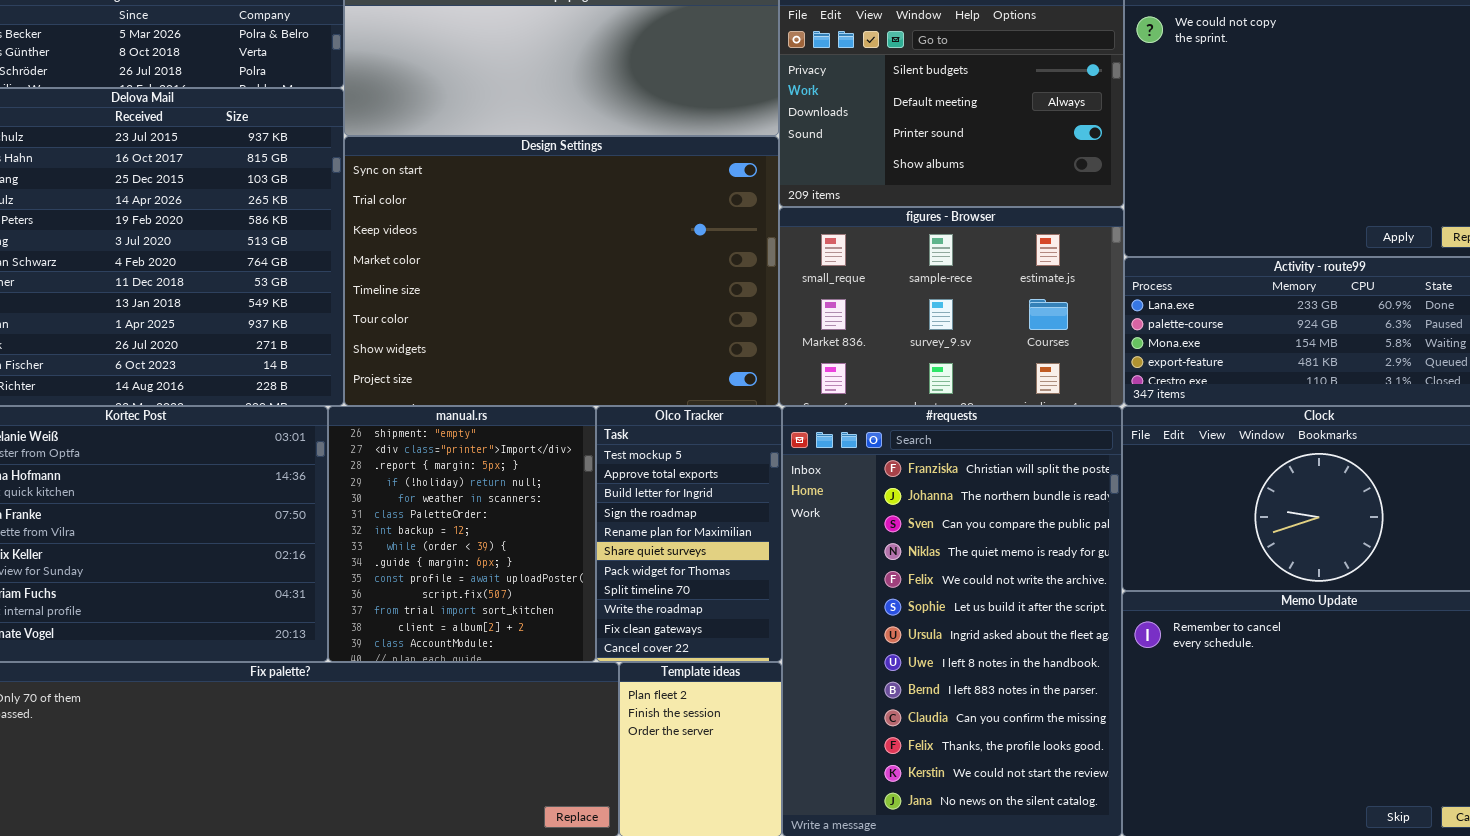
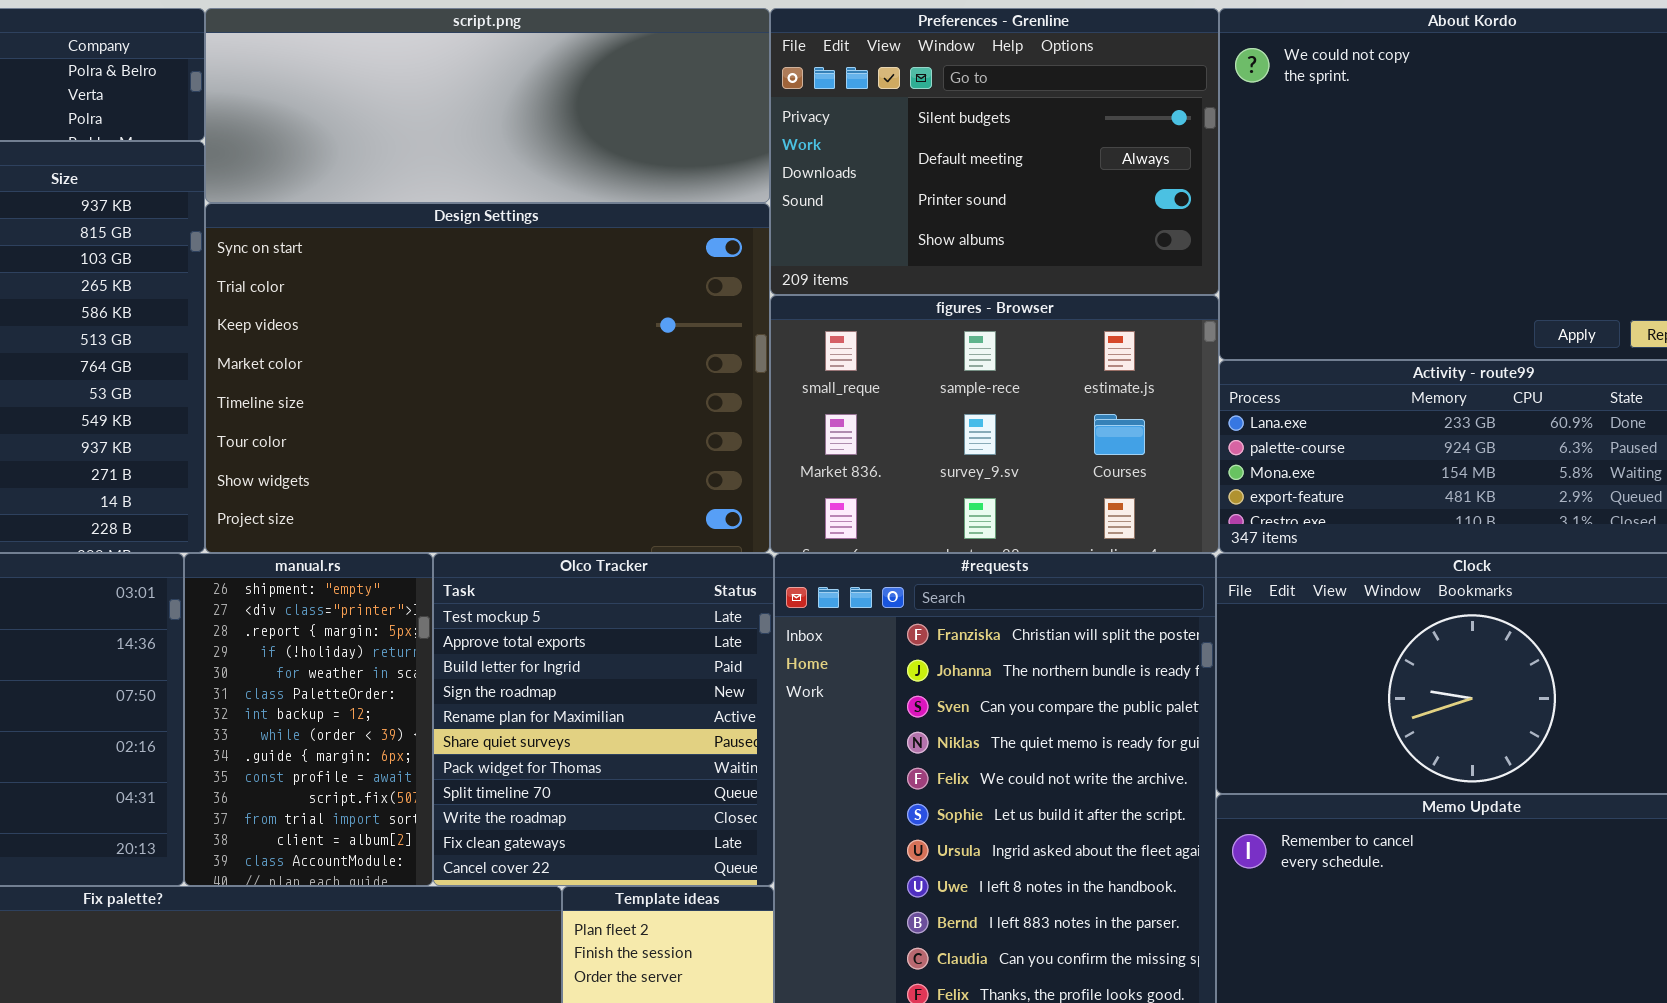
manual.rs: [328,406,596,662] -> [184,553,433,886], resized
Olco Tracker: [596,406,782,662] -> [433,553,774,886], resized

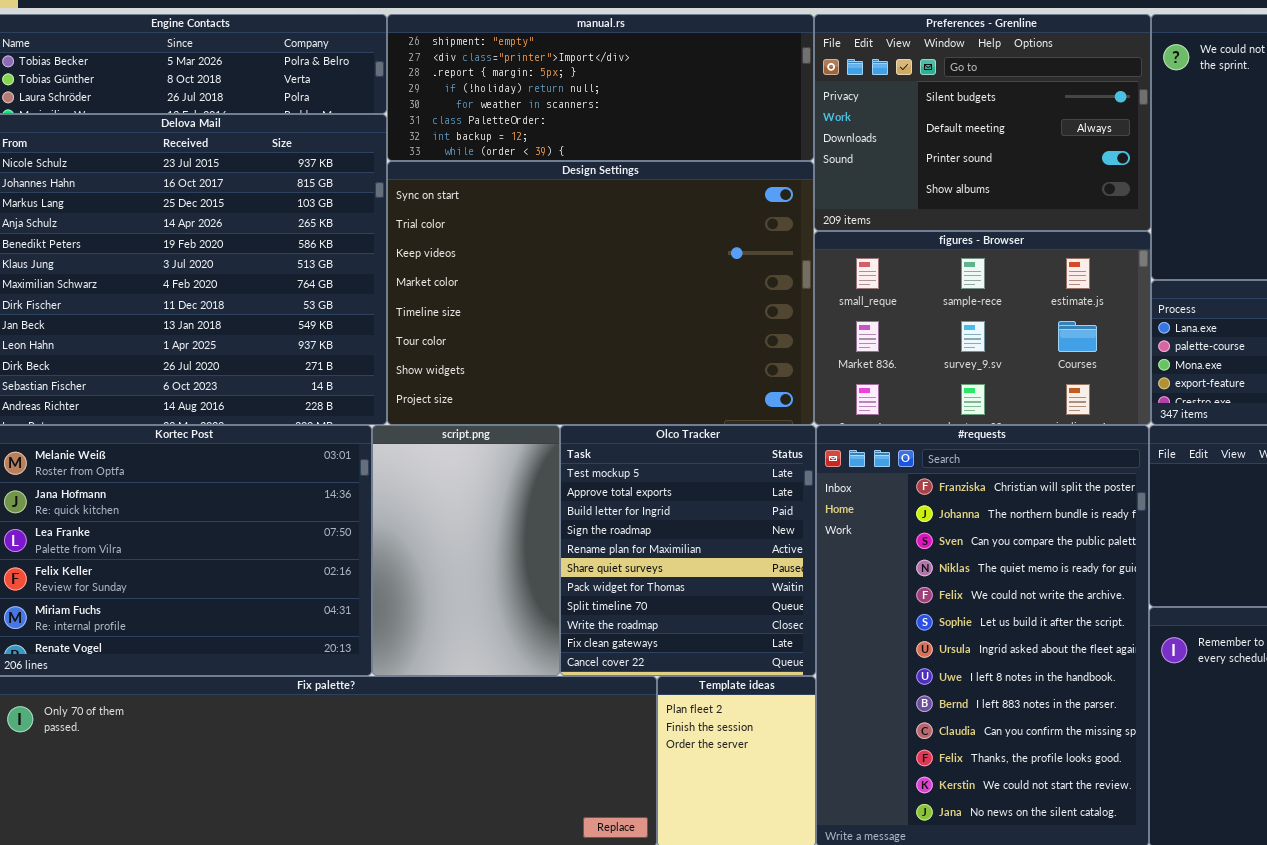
script.png: [205,8,770,203] -> [372,425,560,676], moved, resized
manual.rs: [184,553,433,886] -> [387,14,814,161], moved, resized

